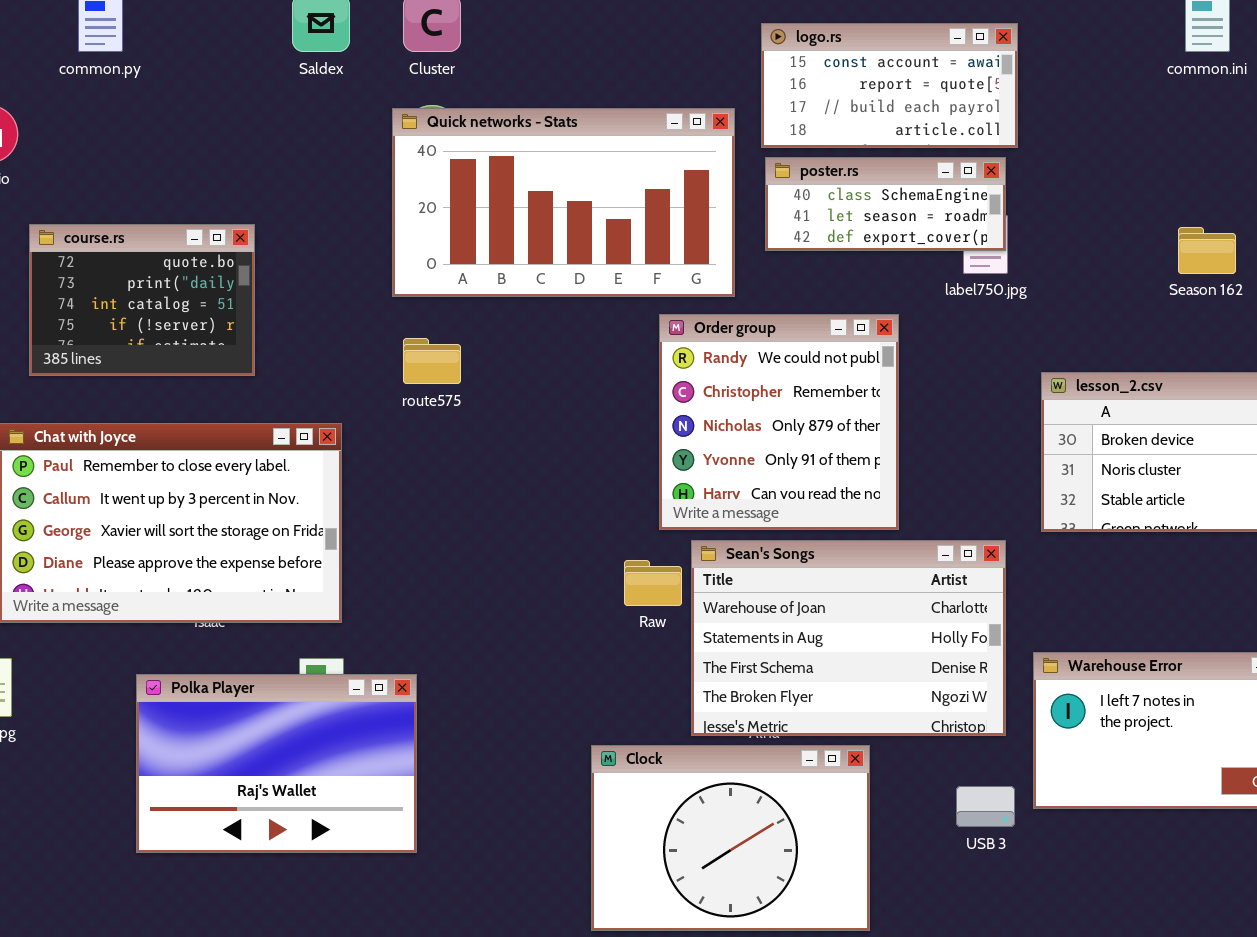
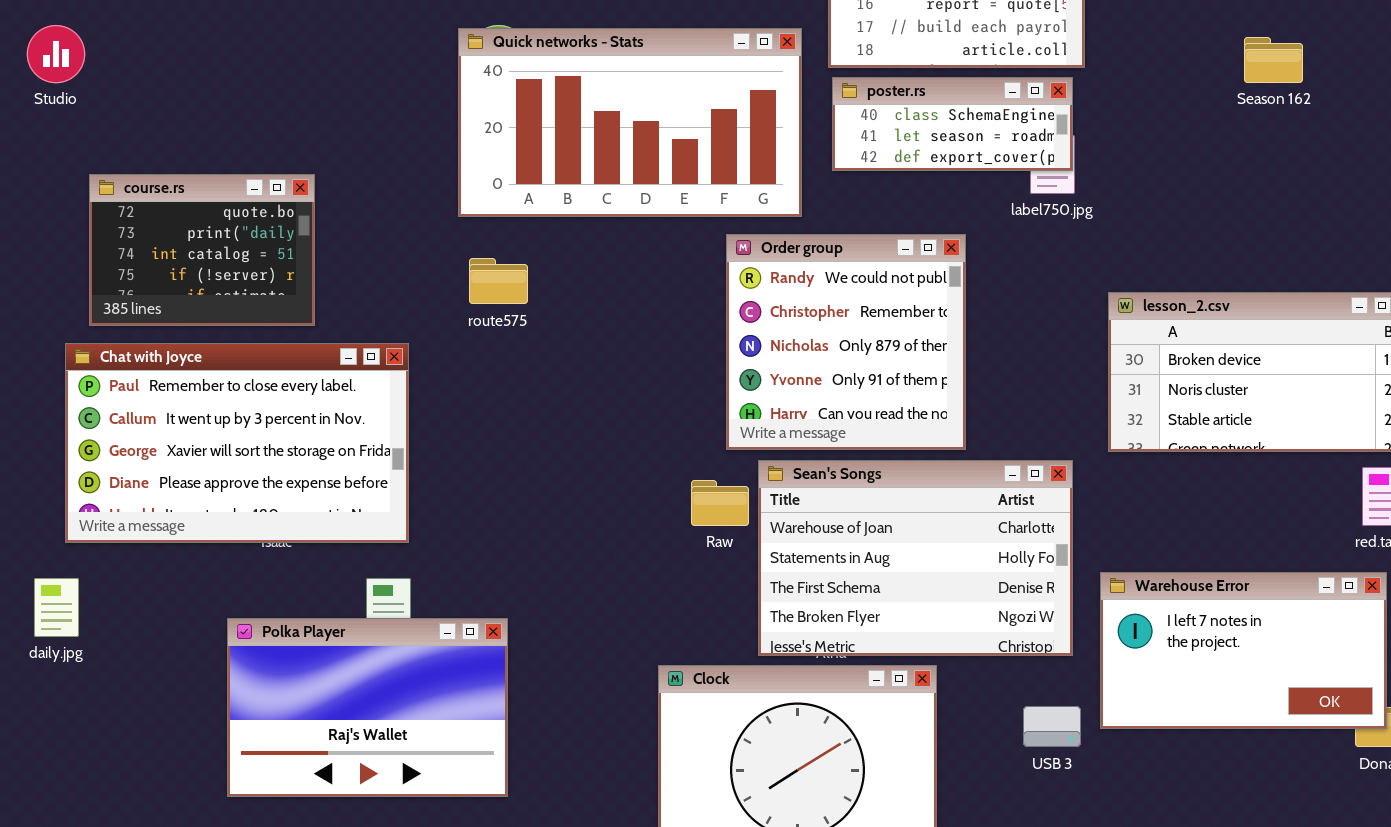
course.rs: [29,224,255,376] -> [89,174,315,326], moved
Season 162: [1178,227,1236,274] -> [1244,37,1303,83], moved
Polka Player: [136,674,417,853] -> [227,618,508,797], moved

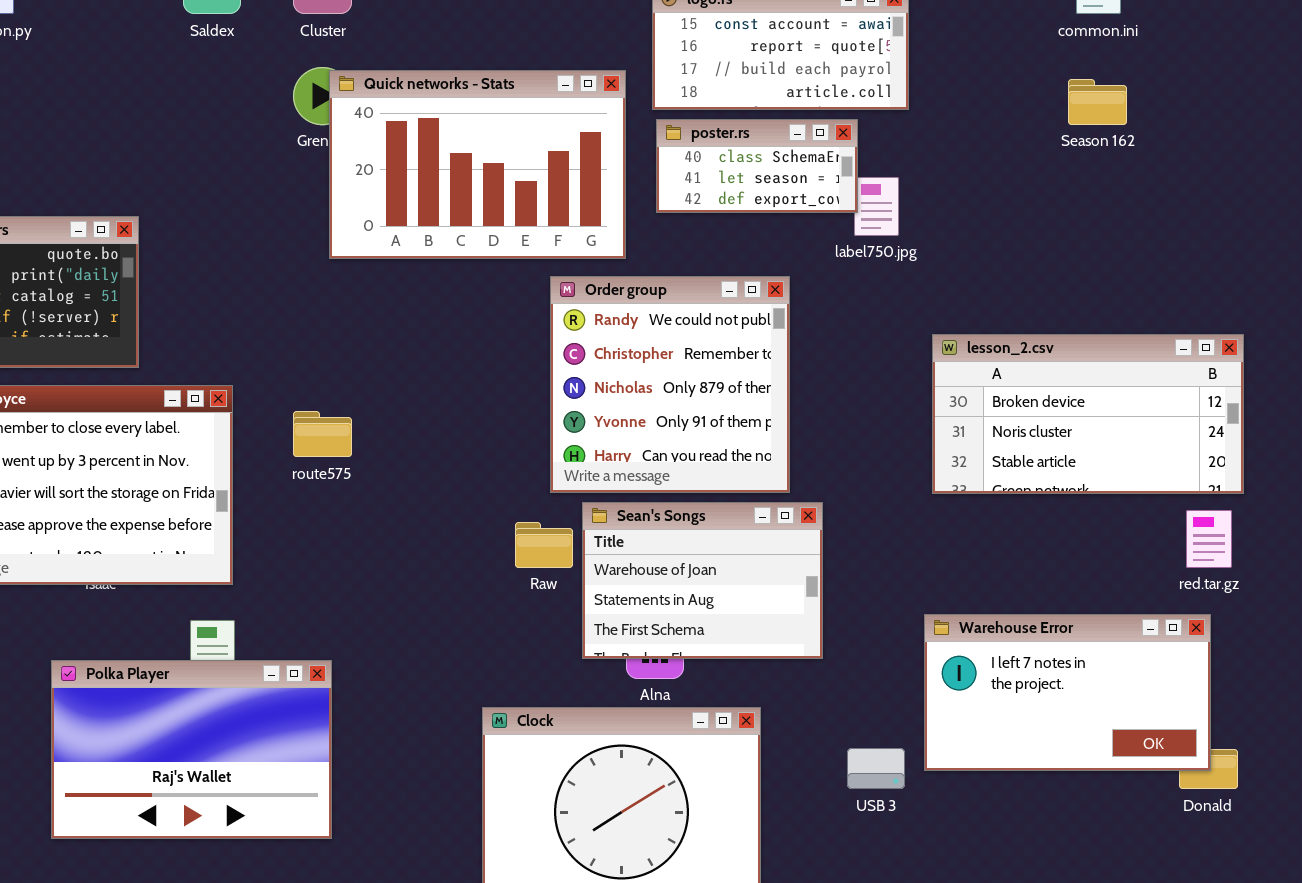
Quick networks - Stats: [458,28,802,217] -> [329,70,626,259], resized
poster.rs: [832,77,1073,171] -> [656,119,858,213], resized
route575: [469,258,528,304] -> [293,411,352,457], moved
Sean's Songs: [758,460,1073,656] -> [582,502,823,659], resized

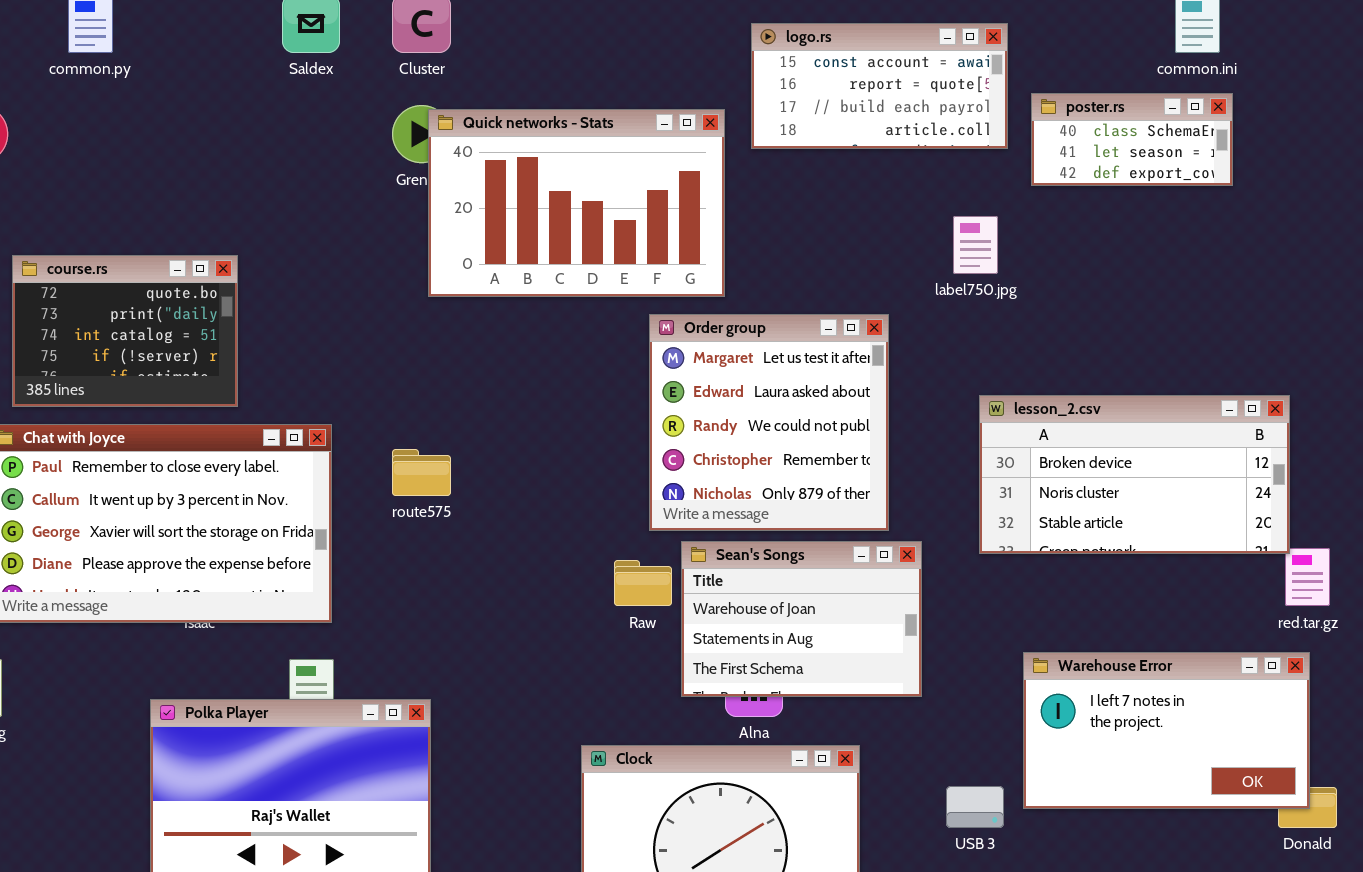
poster.rs: [656,119,858,213] -> [1031,93,1233,186], moved
Order group: [550,276,790,493] -> [649,314,889,531], scrolled up 2 rows
lesson_2.csv: [932,334,1244,494] -> [979,395,1290,554], moved

